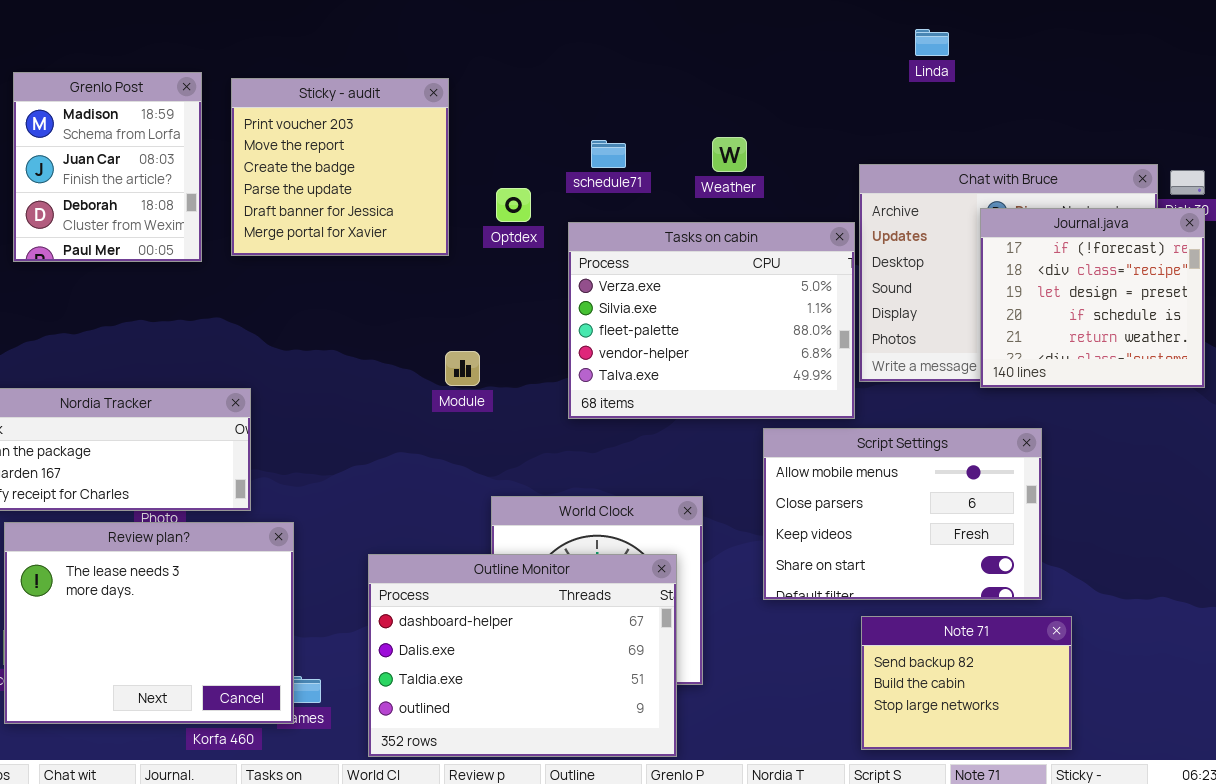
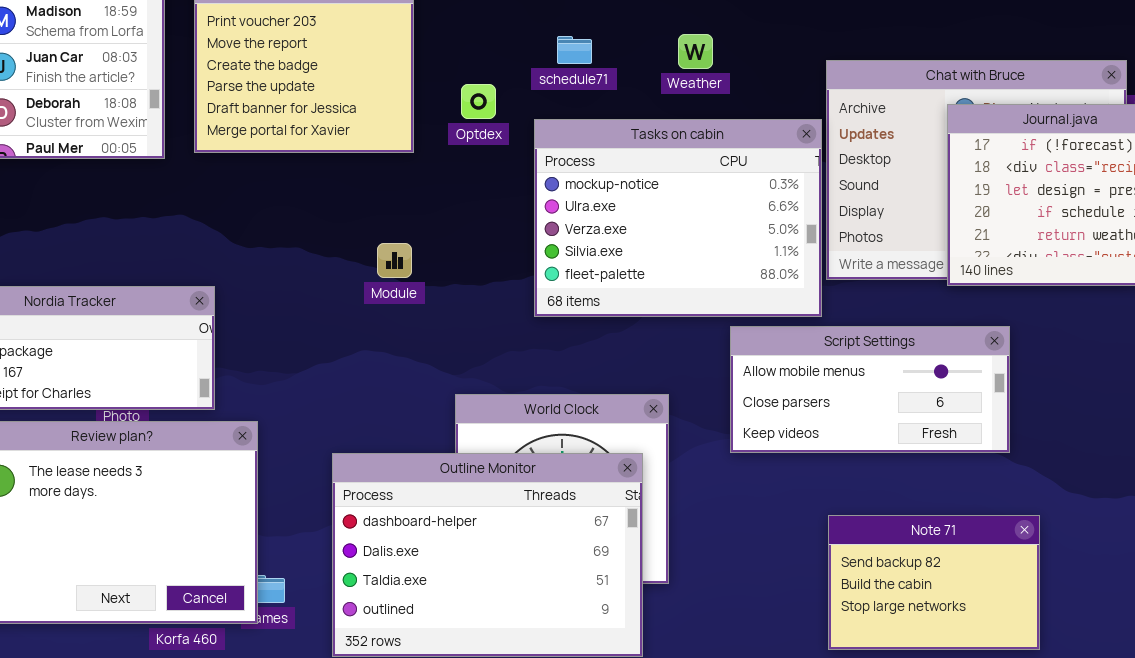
Tasks on cabin: [568,222,855,419] -> [534,119,822,317], scrolled up 2 rows
Module: [445,351,480,386] -> [377,243,412,278], moved
Script Settings: [763,428,1042,600] -> [730,326,1010,453], resized

